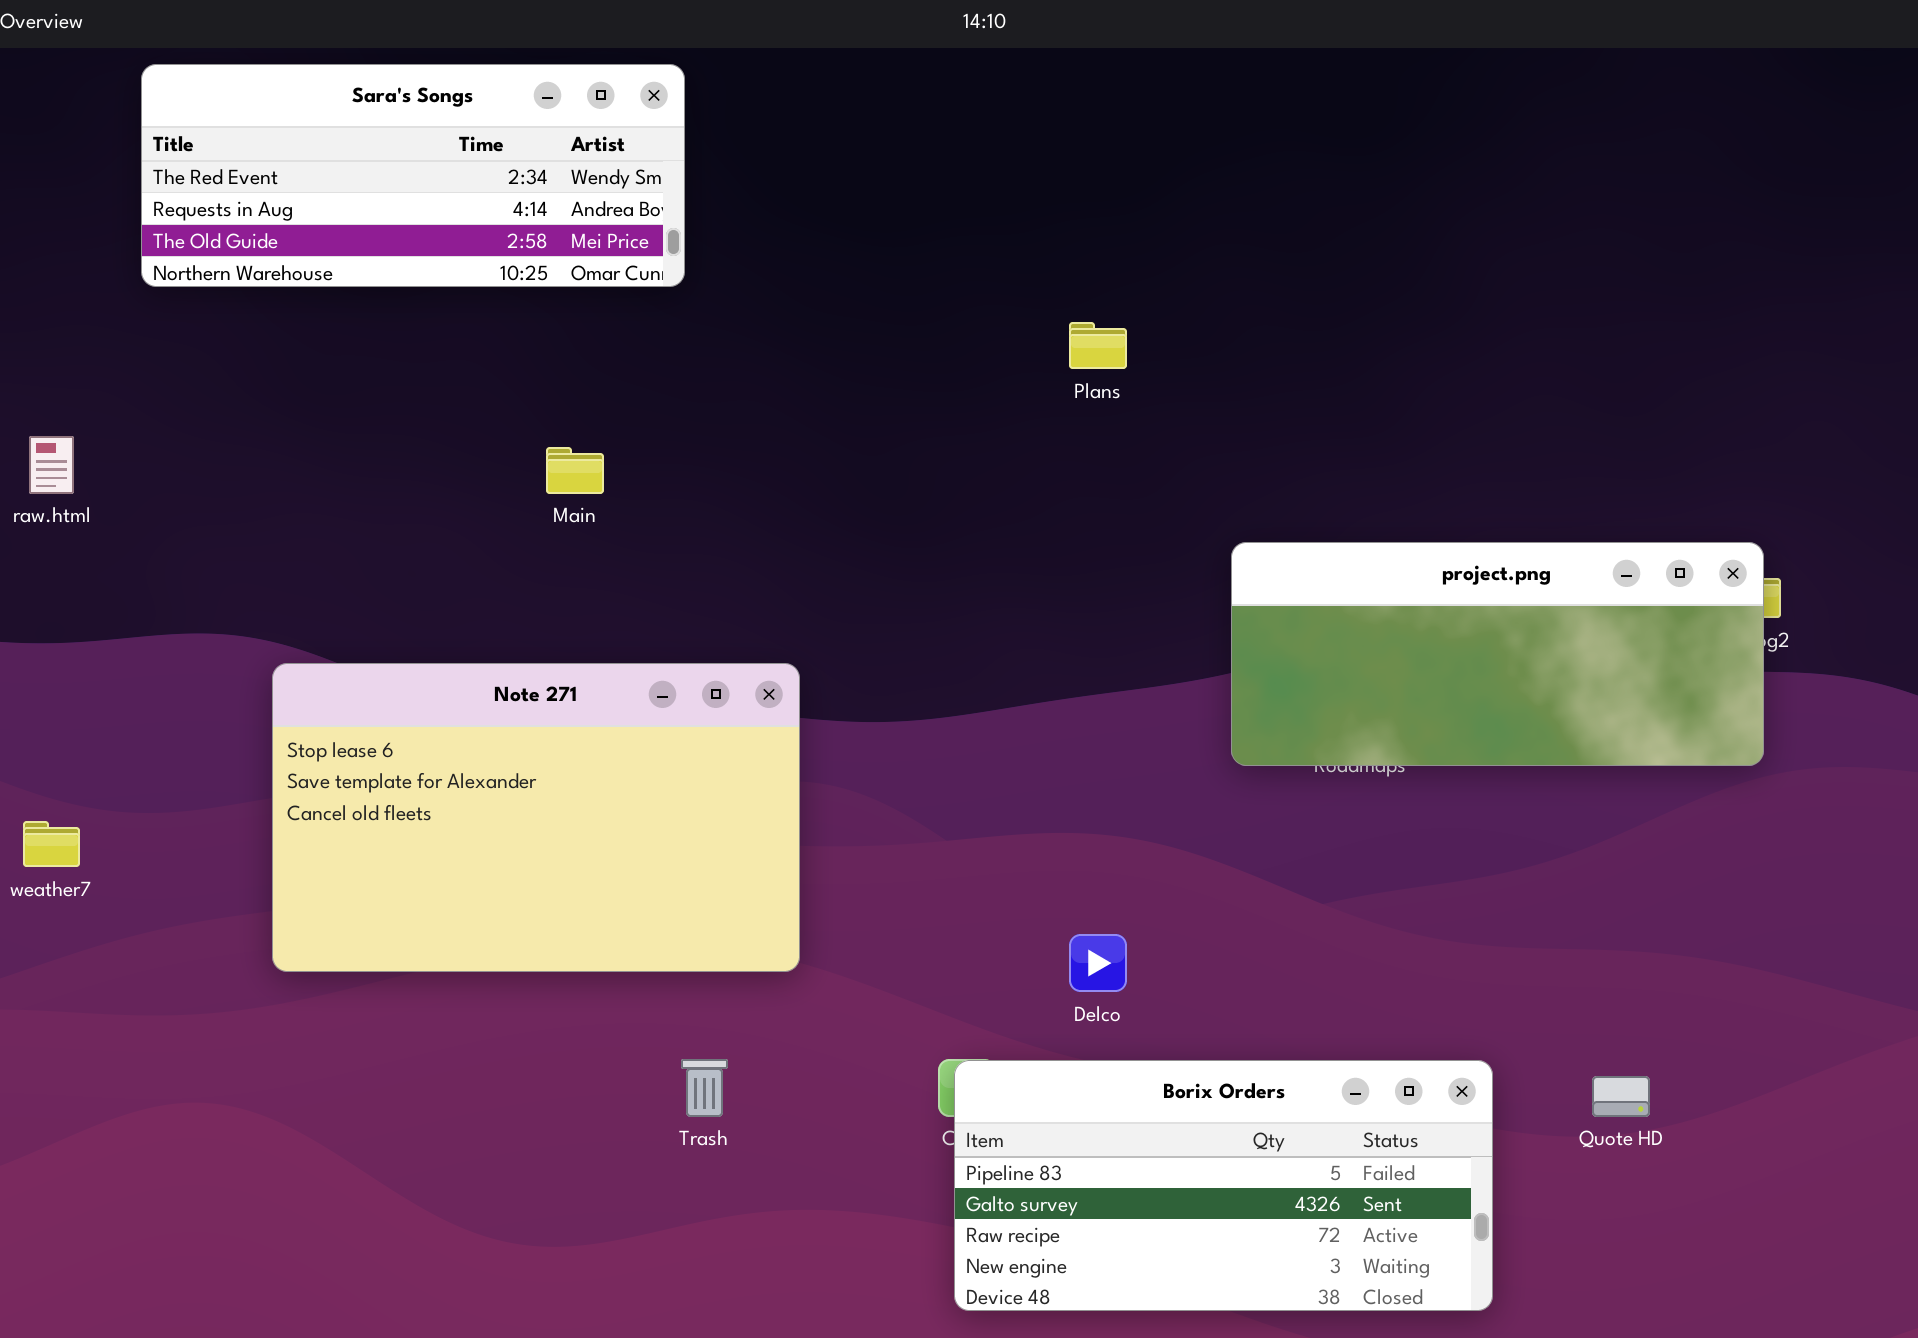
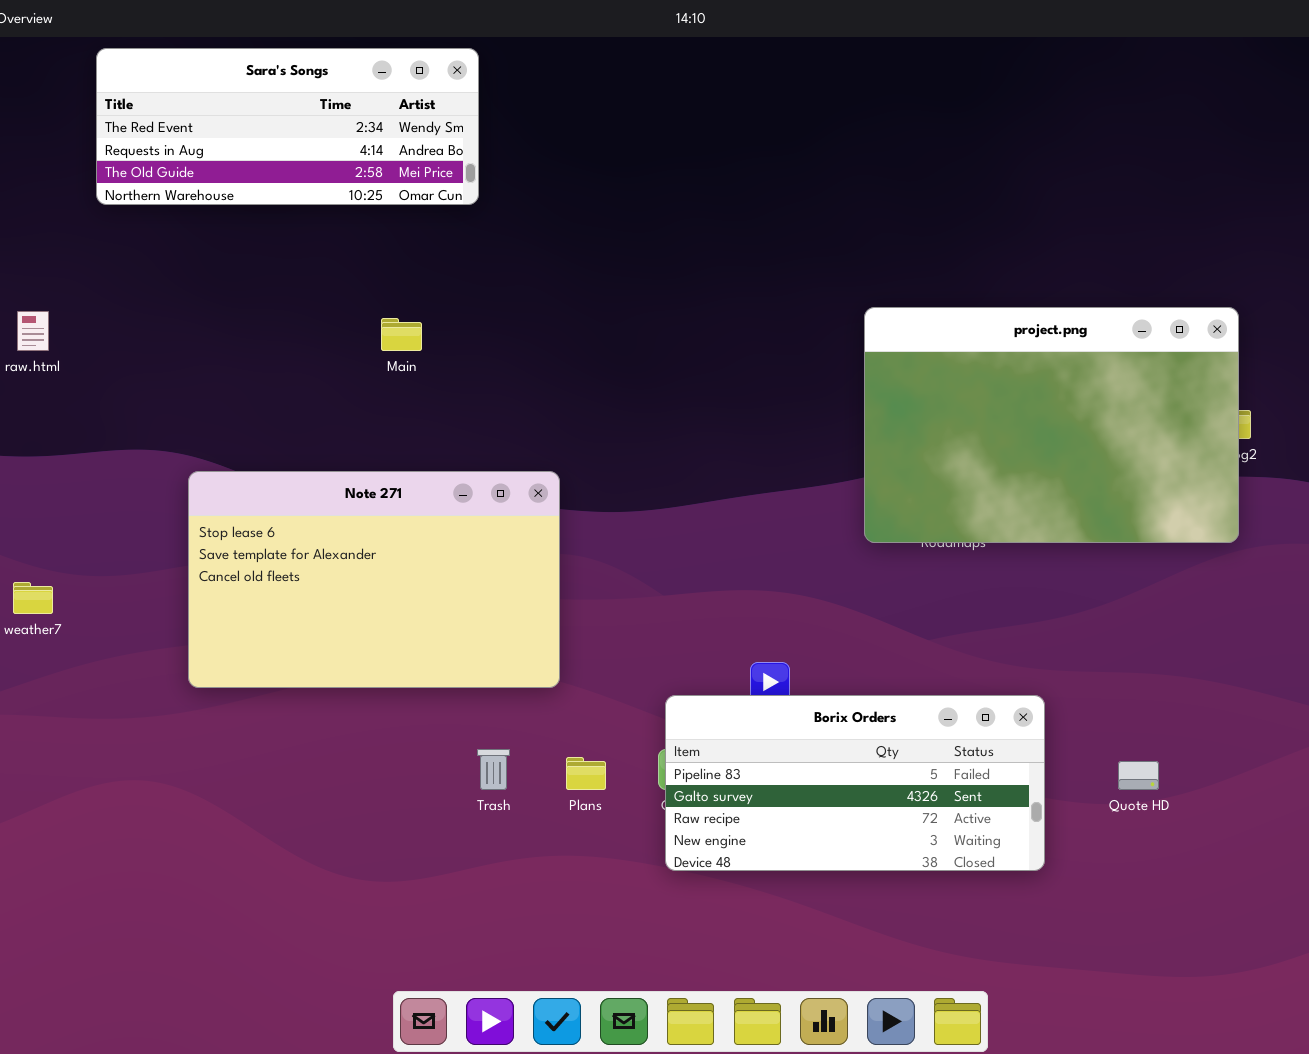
Plans: [1069,322,1127,369] -> [566,757,606,790], moved
project.png: [1231,542,1764,766] -> [864,307,1239,543], resized
Borix Orders: [954,1060,1493,1311] -> [665,695,1045,871], moved

